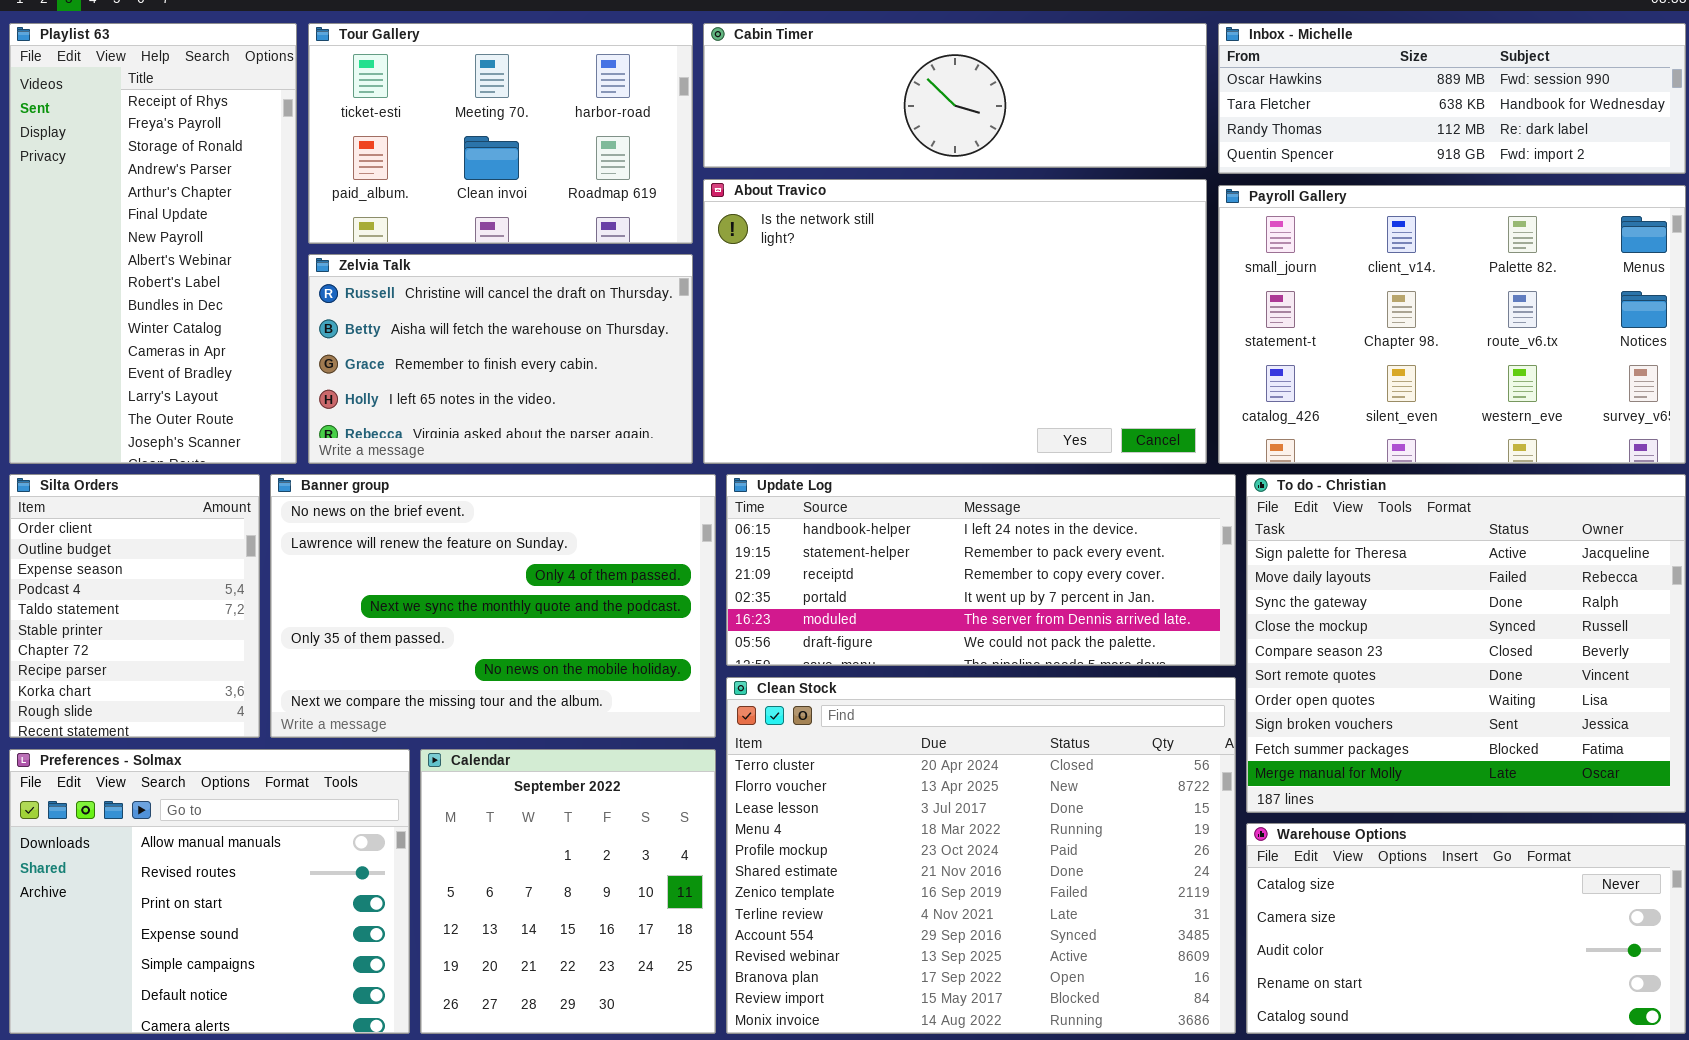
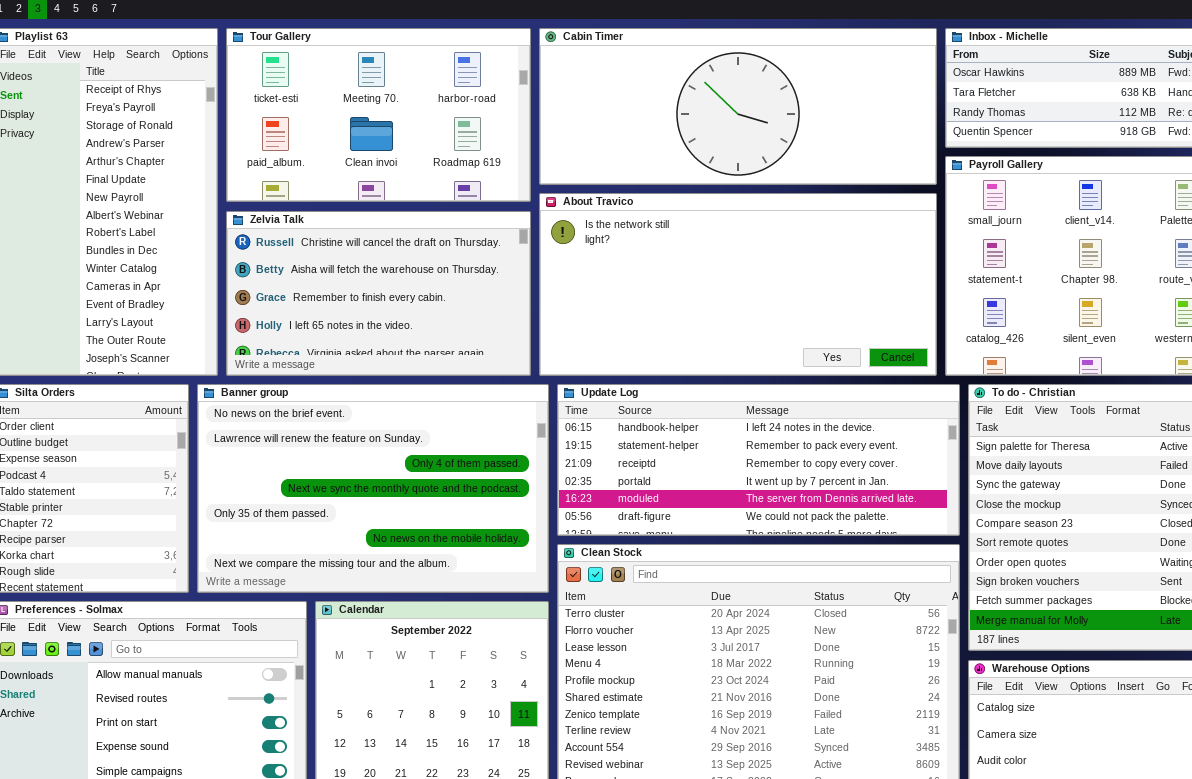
Cabin Timer: [703,23,1207,168] -> [539,28,937,185], resized
About Travico: [703,179,1207,464] -> [539,193,937,376], resized

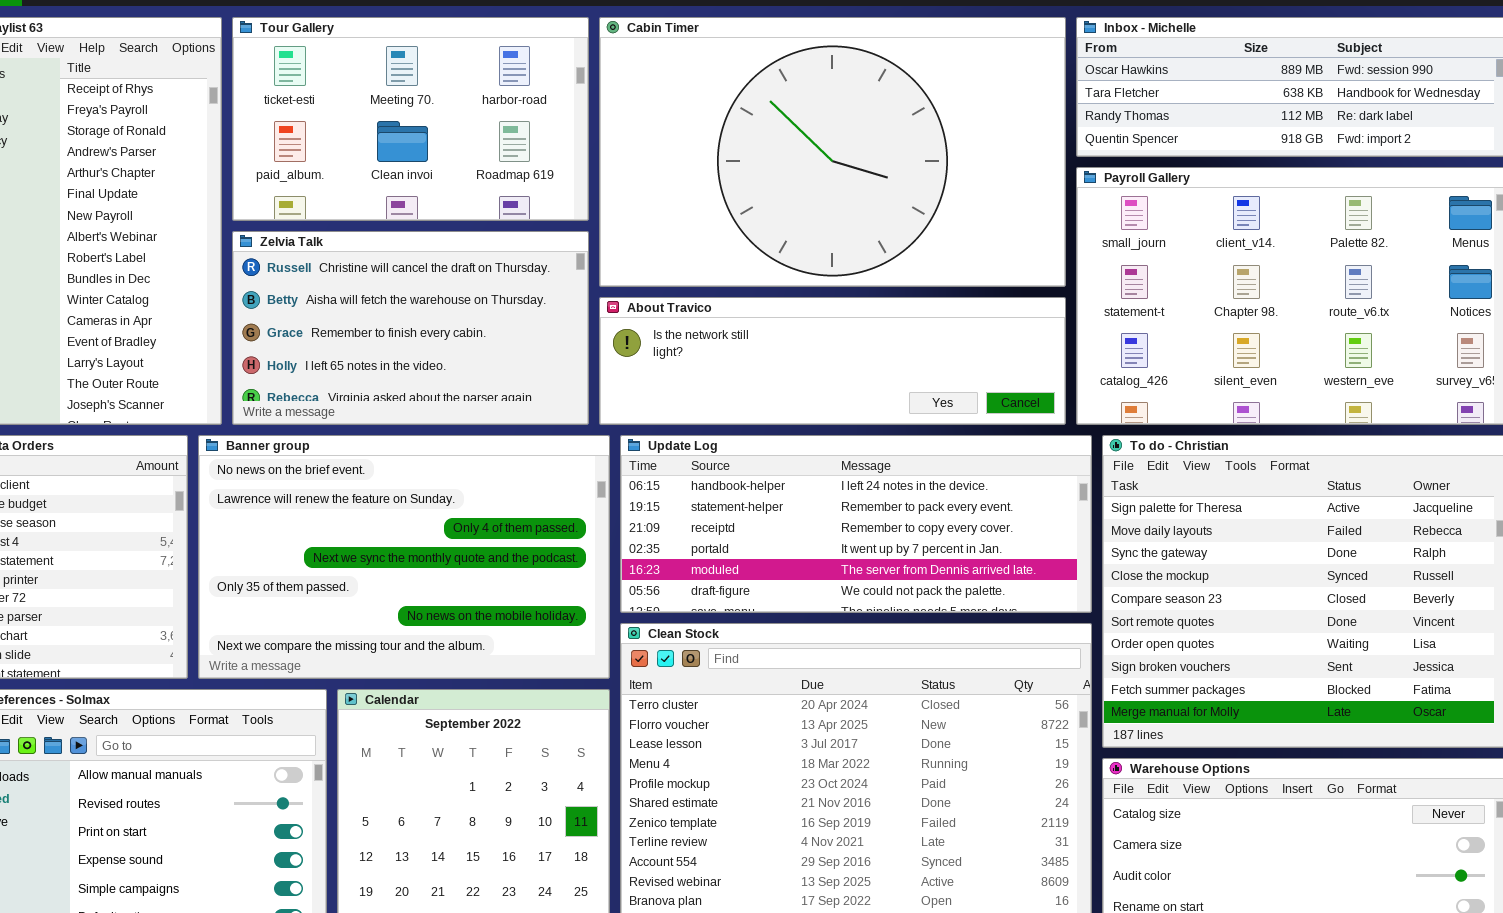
Cabin Timer: [539,28,937,185] -> [599,17,1066,287], resized
About Travico: [539,193,937,376] -> [599,297,1066,425], resized

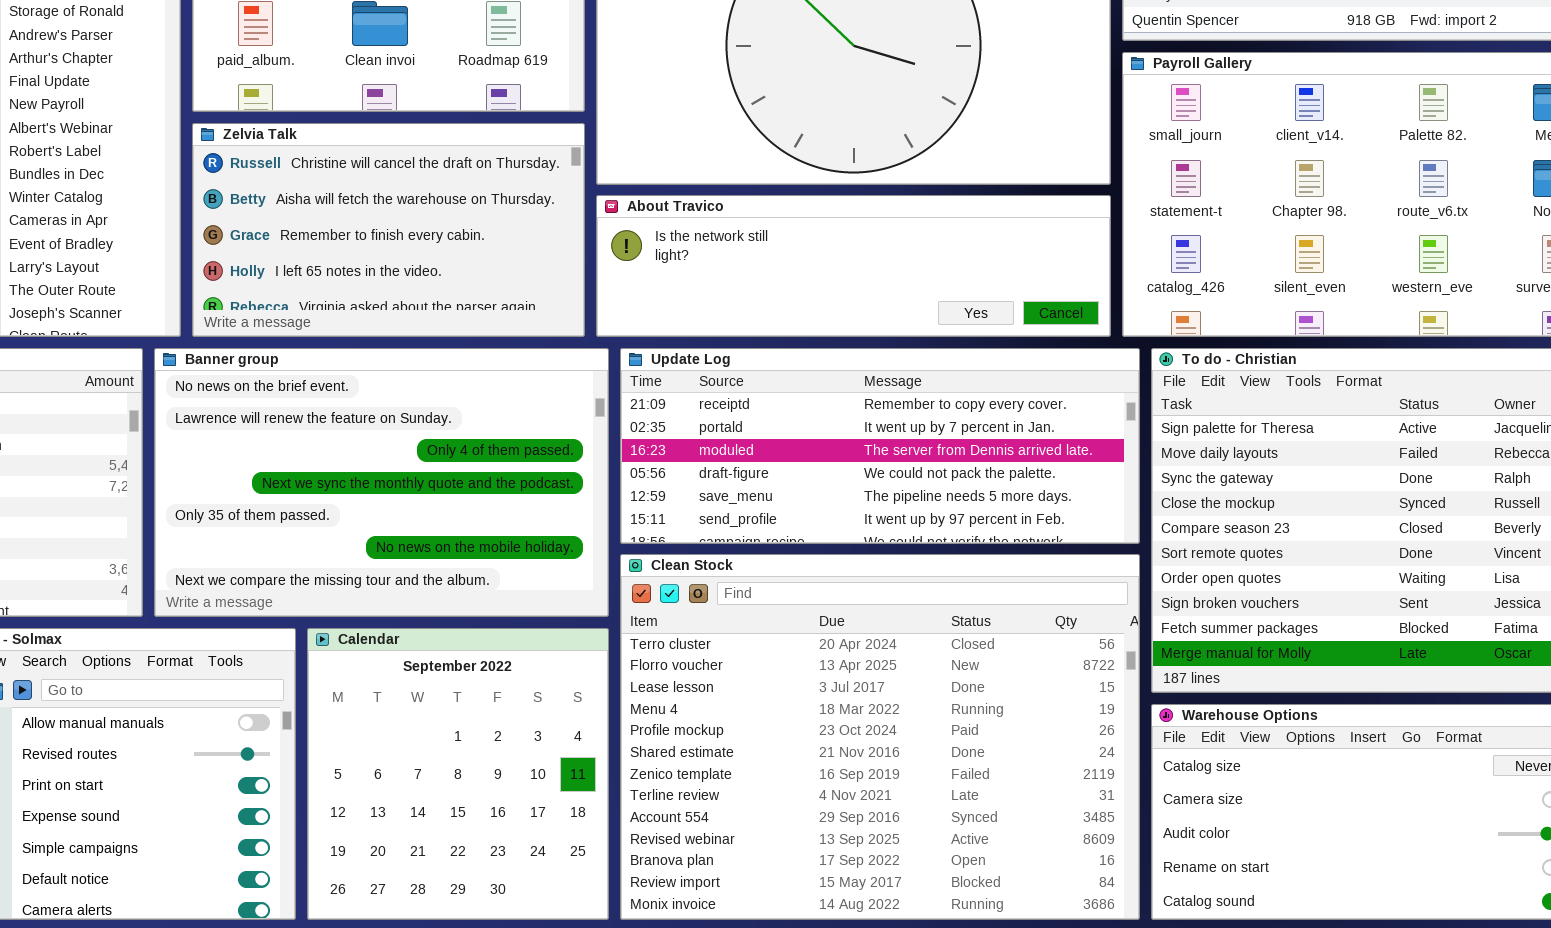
Update Log: [620,435,1092,613] -> [620,348,1140,544], scrolled down 2 rows

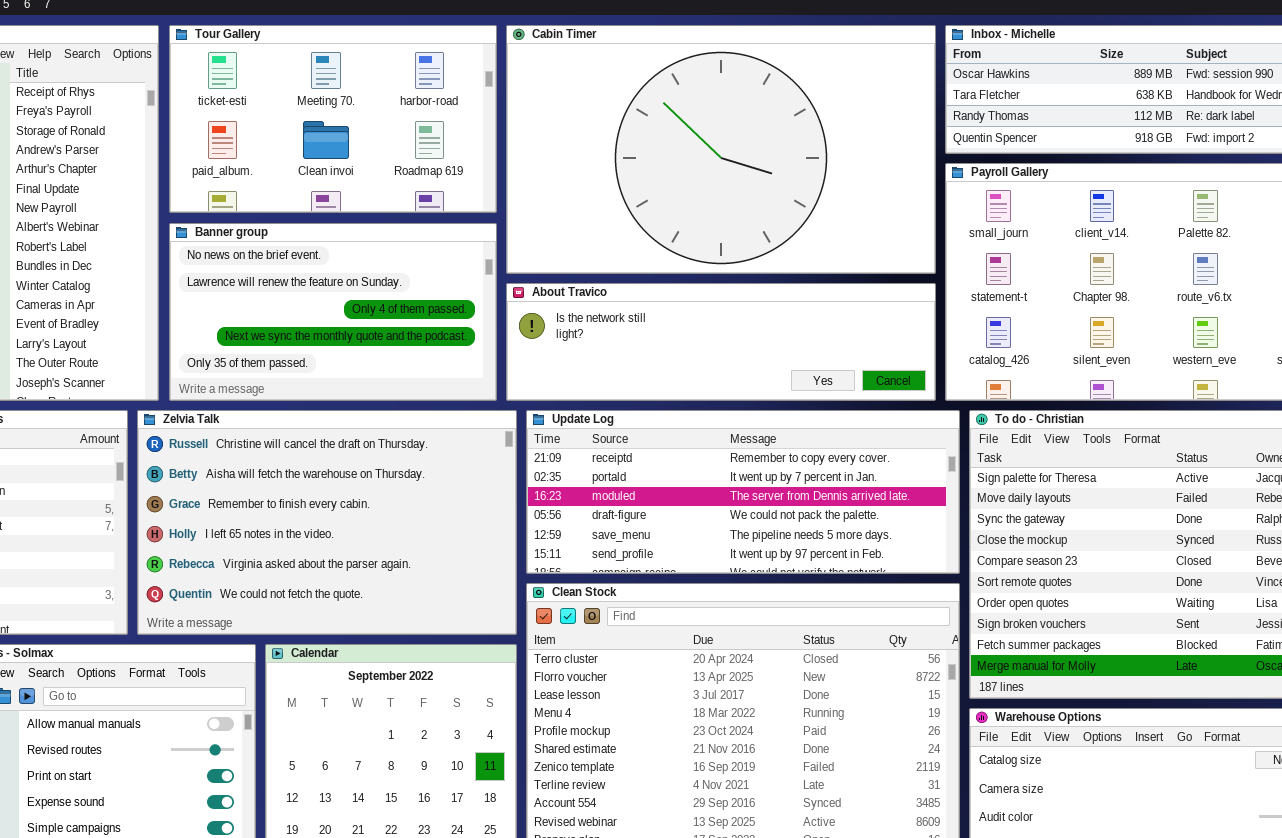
Zelvia Talk: [192,123,585,337] -> [137,410,517,635], moved, resized
Banner group: [154,348,609,617] -> [169,223,497,401], moved, resized

